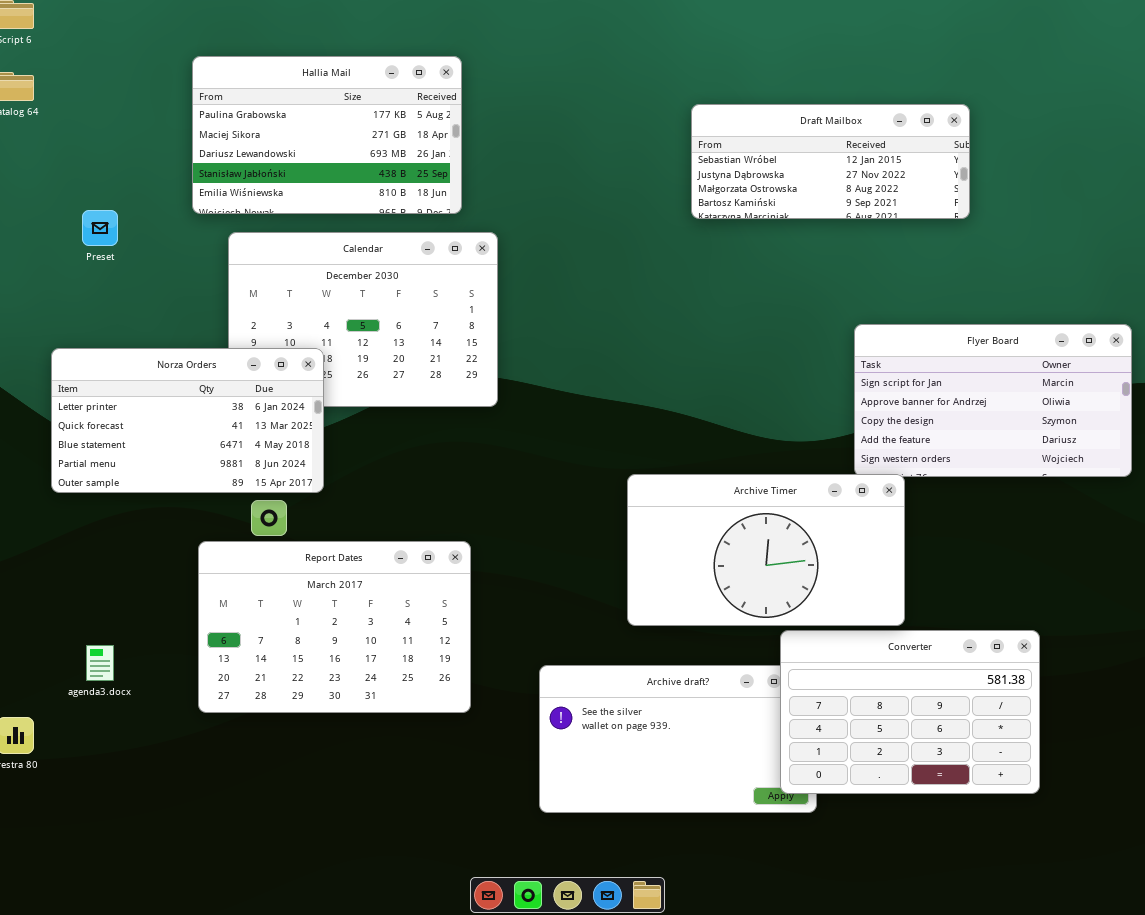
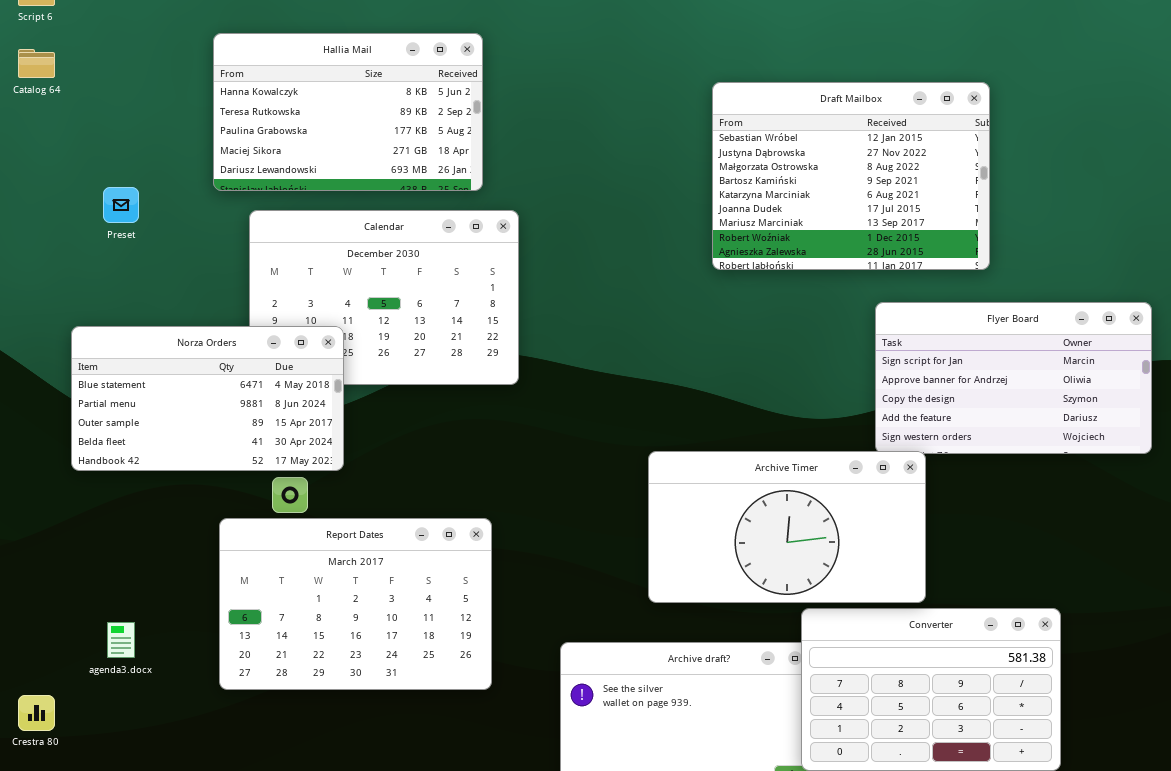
Hallia Mail: [192,56,462,214] -> [213,33,483,191], scrolled up 2 rows
Draft Mailbox: [691,104,970,219] -> [712,82,990,270], resized
Norza Orders: [51,348,324,493] -> [71,326,344,471], scrolled down 2 rows

